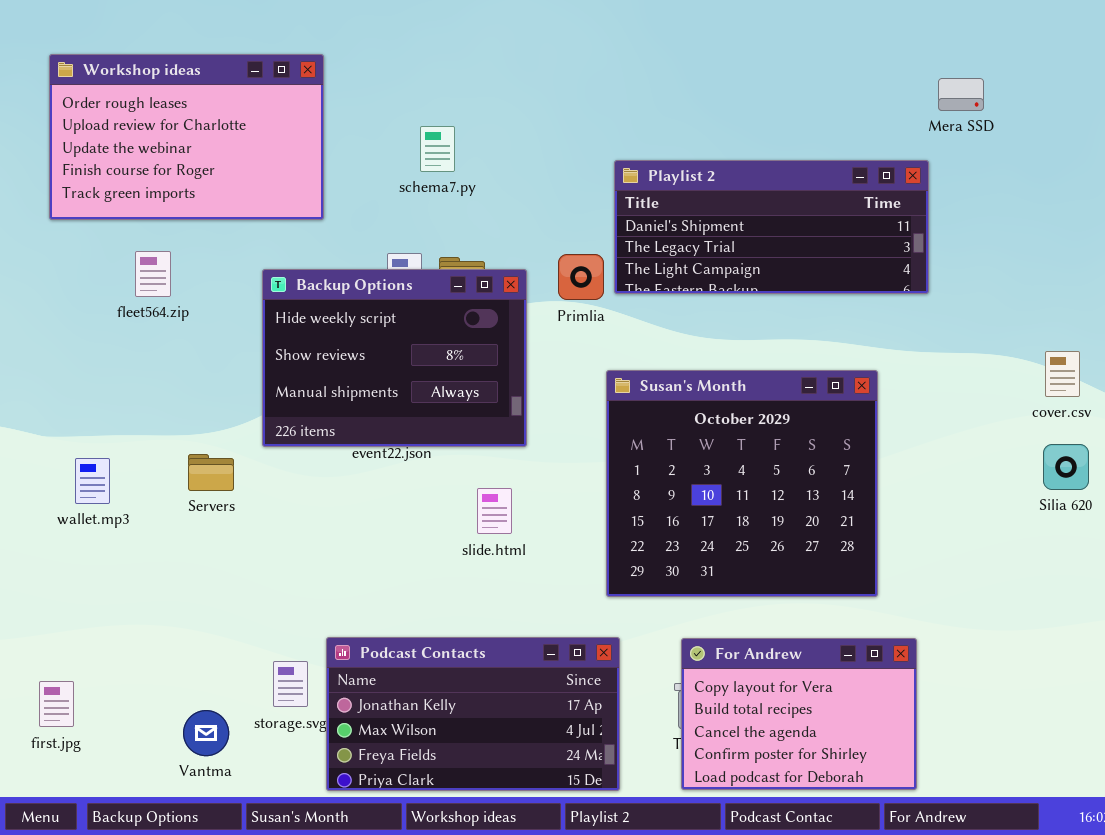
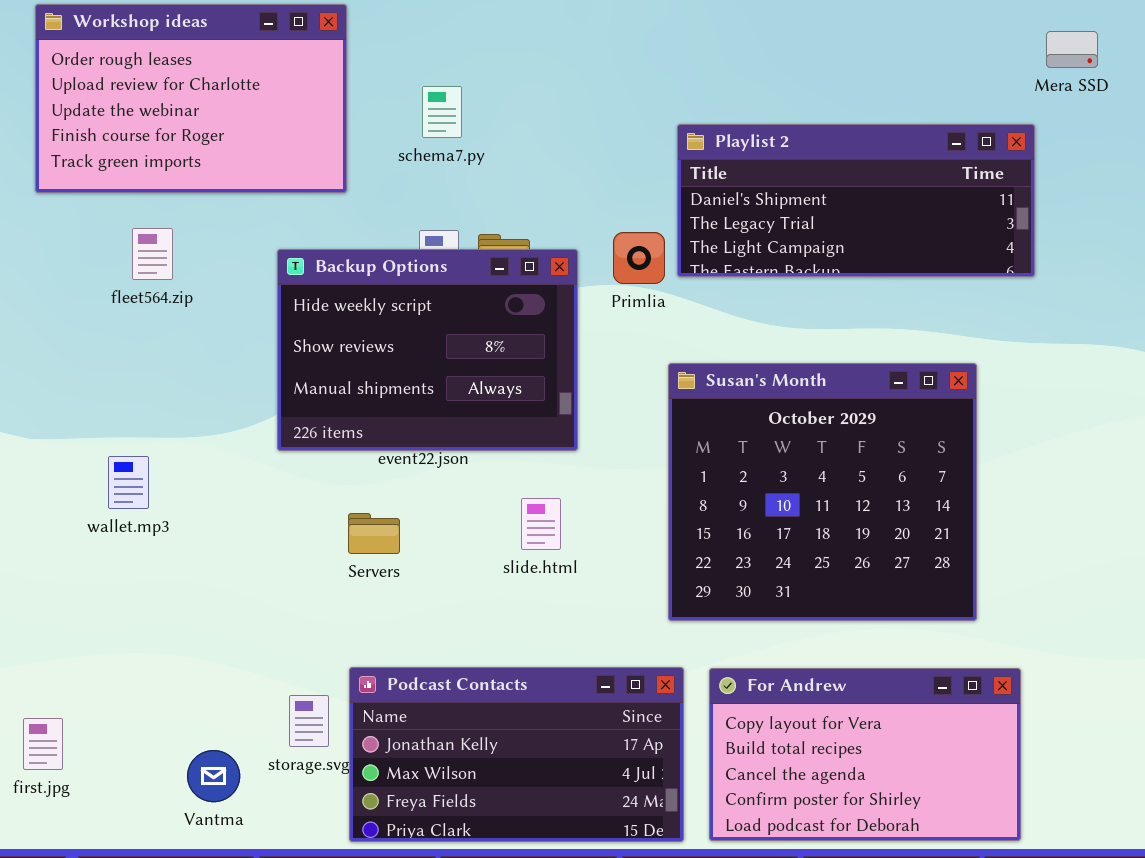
schema7.py: [420,126,455,172] -> [422,86,462,138], moved
Servers: [188,454,234,491] -> [348,513,400,554], moved
wallet.mp3: [75,458,110,504] -> [108,456,149,509], moved
For Andrew: [681,638,917,790] -> [709,668,1021,841], resized

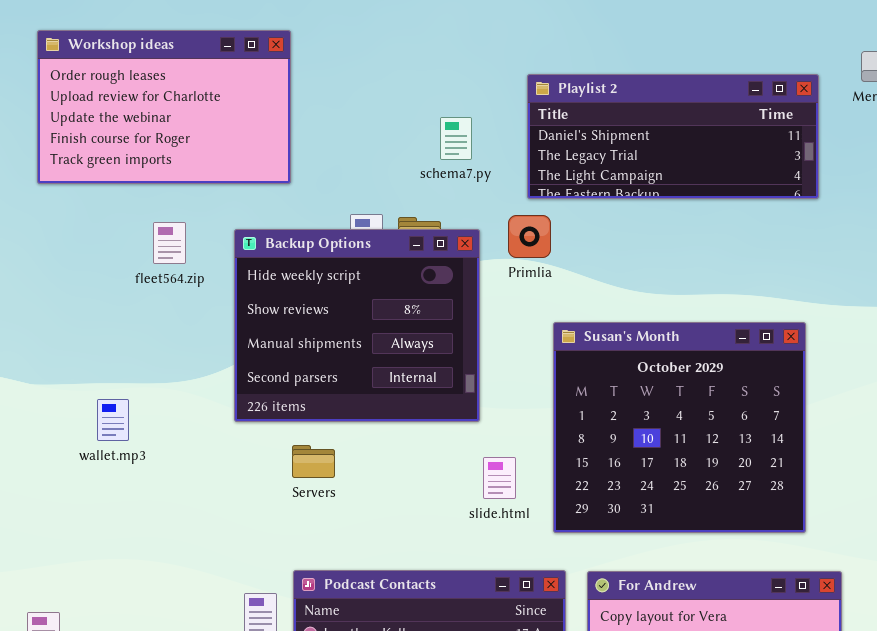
schema7.py: [422,86,462,138] -> [440,117,472,160], moved
Playlist 2: [677,124,1035,277] -> [527,74,819,199], moved
fleet564.zip: [132,228,173,280] -> [153,222,186,264], moved
Backup Options: [277,249,578,451] -> [234,229,480,422], resized
slide.html: [521,498,561,550] -> [483,457,516,499], moved

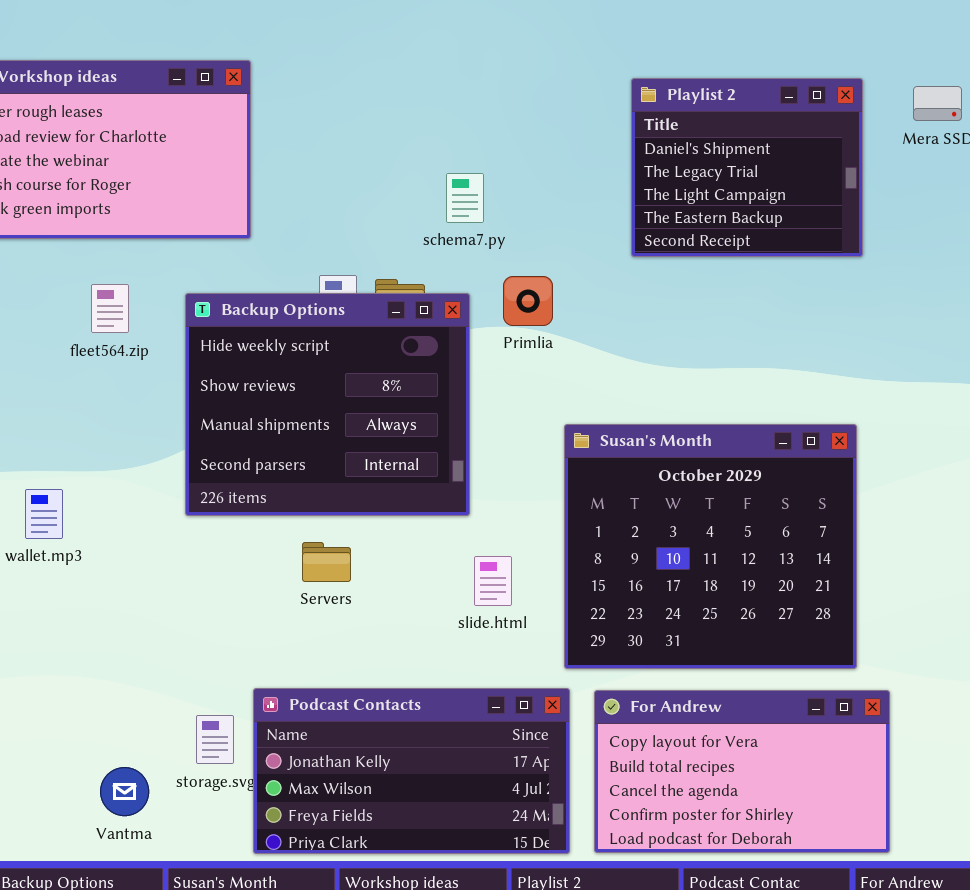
Playlist 2: [527,74,819,199] -> [631,78,863,257], resized
schema7.py: [440,117,472,160] -> [446,173,484,223], moved
Susan's Month: [553,322,806,533] -> [564,424,857,669], moved
Servers: [292,445,335,478] -> [302,542,351,582], moved

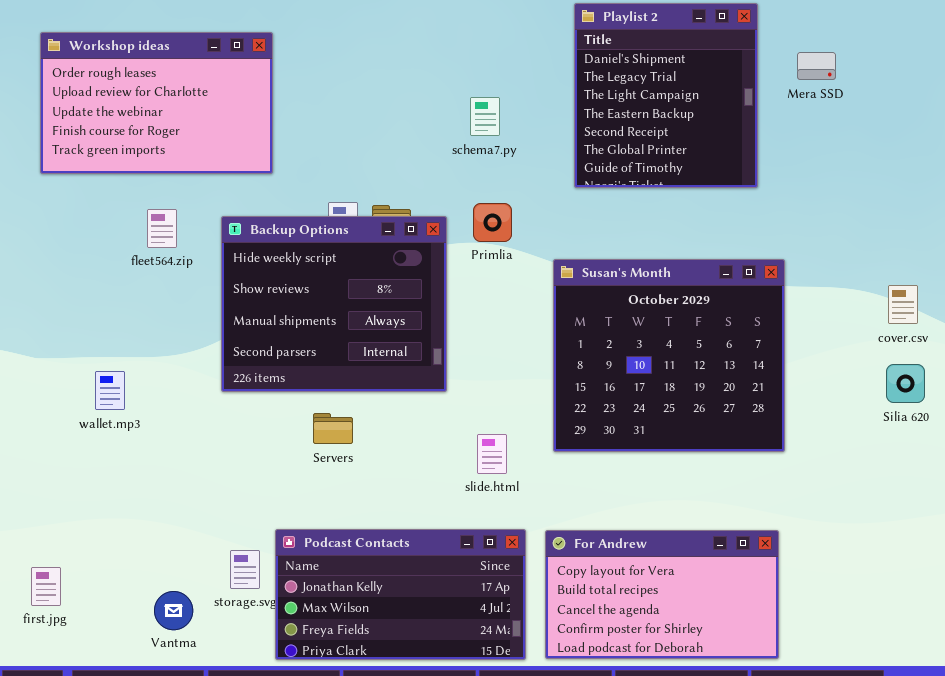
Playlist 2: [631,78,863,257] -> [574,3,758,188], resized
schema7.py: [446,173,484,223] -> [470,97,500,136], moved
Susan's Month: [564,424,857,669] -> [553,259,785,452], moved
slide.html: [474,556,512,606] -> [477,434,507,474], moved

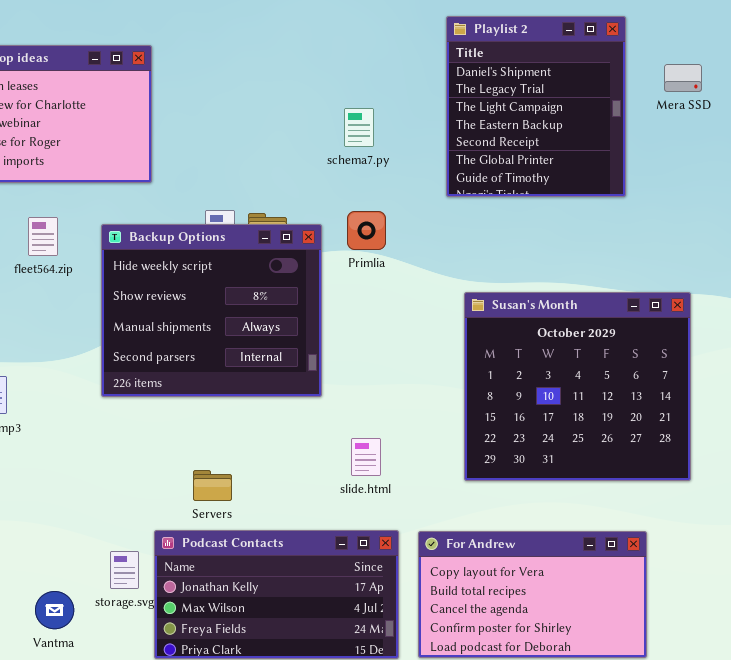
Susan's Month: [553,259,785,452] -> [464,292,691,481], moved
Servers: [313,413,353,444] -> [193,470,232,501], moved

